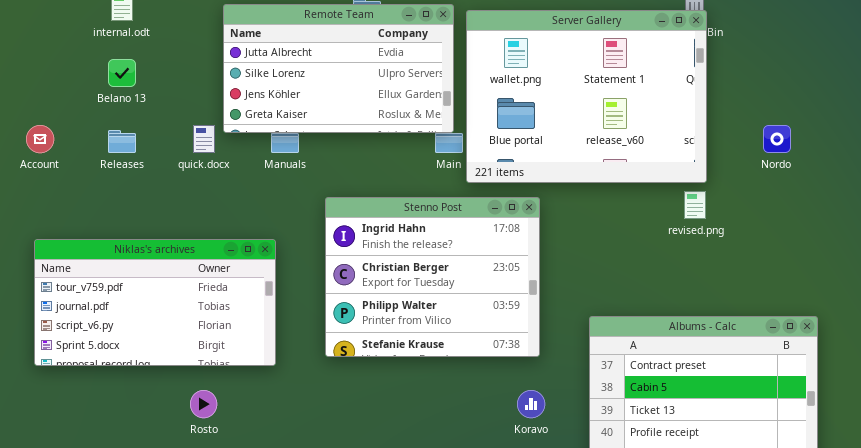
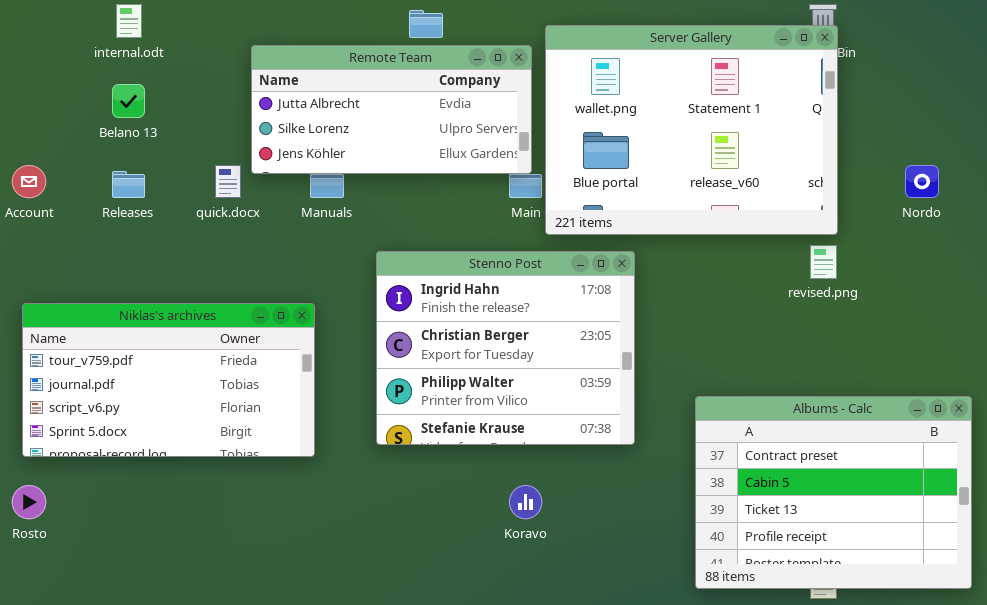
Remote Team: [223,4,454,133] -> [251,45,532,174], resized
Rosto: [190,390,217,418] -> [12,485,46,519], moved
Koravo: [517,390,545,418] -> [509,485,542,519], moved

